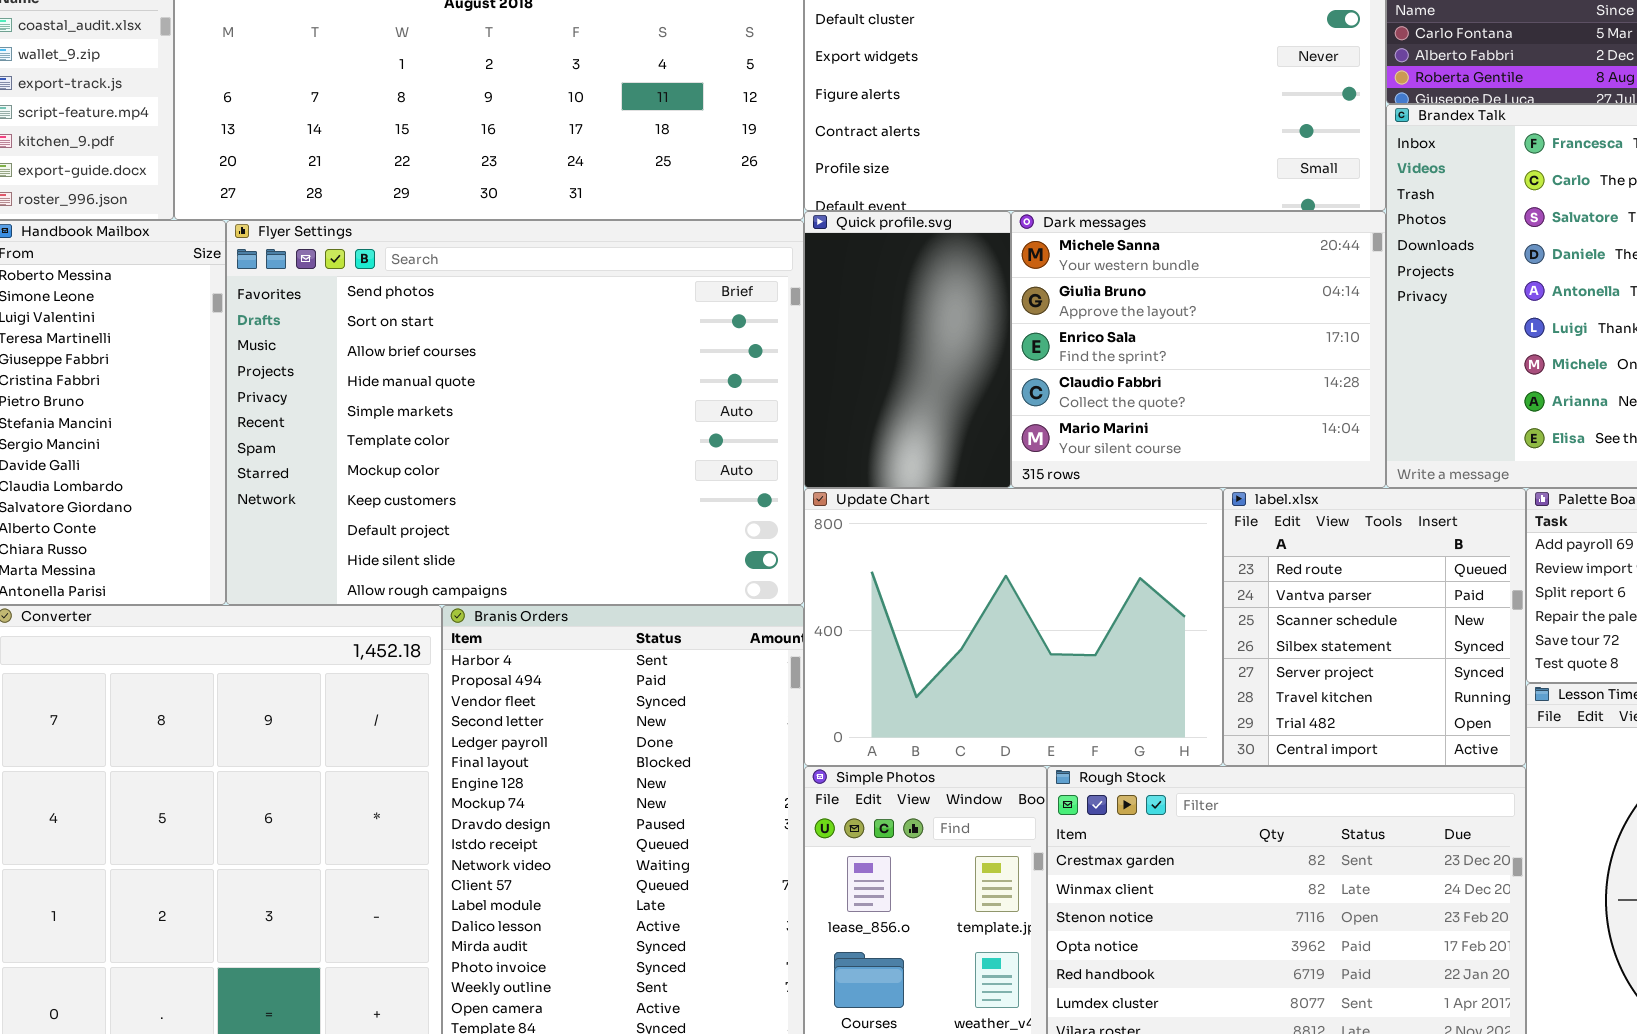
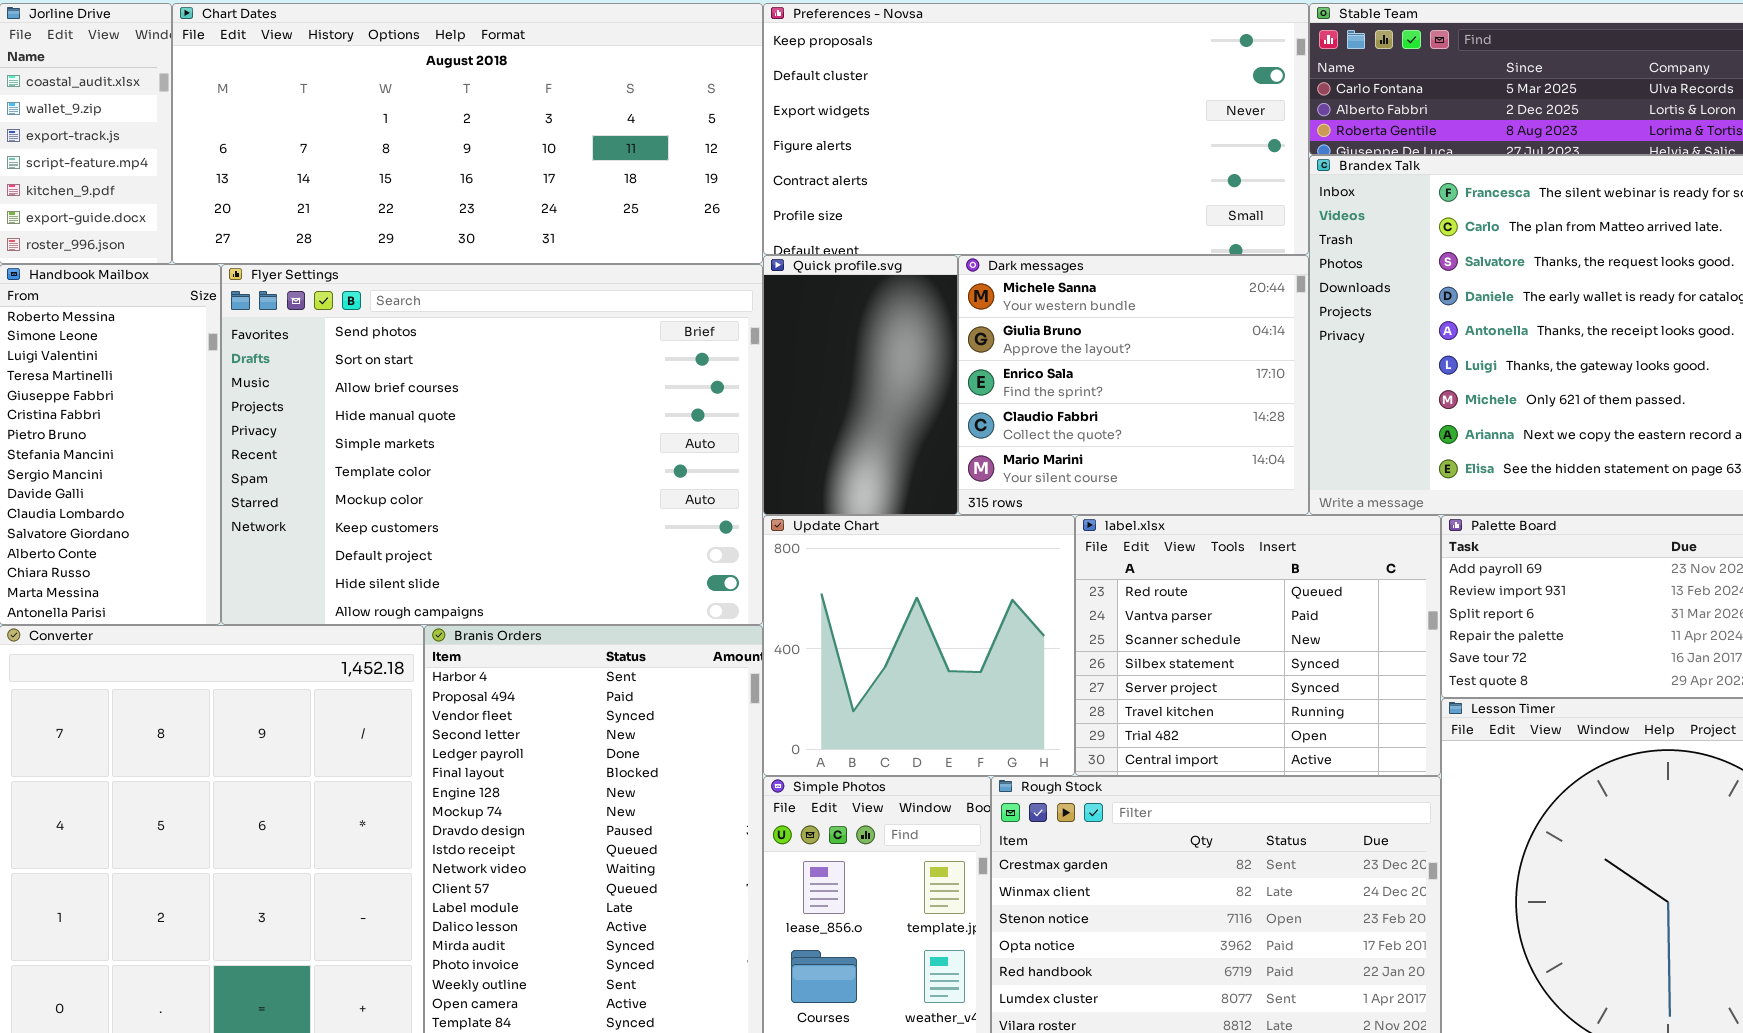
Update Chart: [804,488,1223,766] -> [763,515,1075,776], resized
label.xlsx: [1223,488,1526,766] -> [1075,515,1441,776], resized

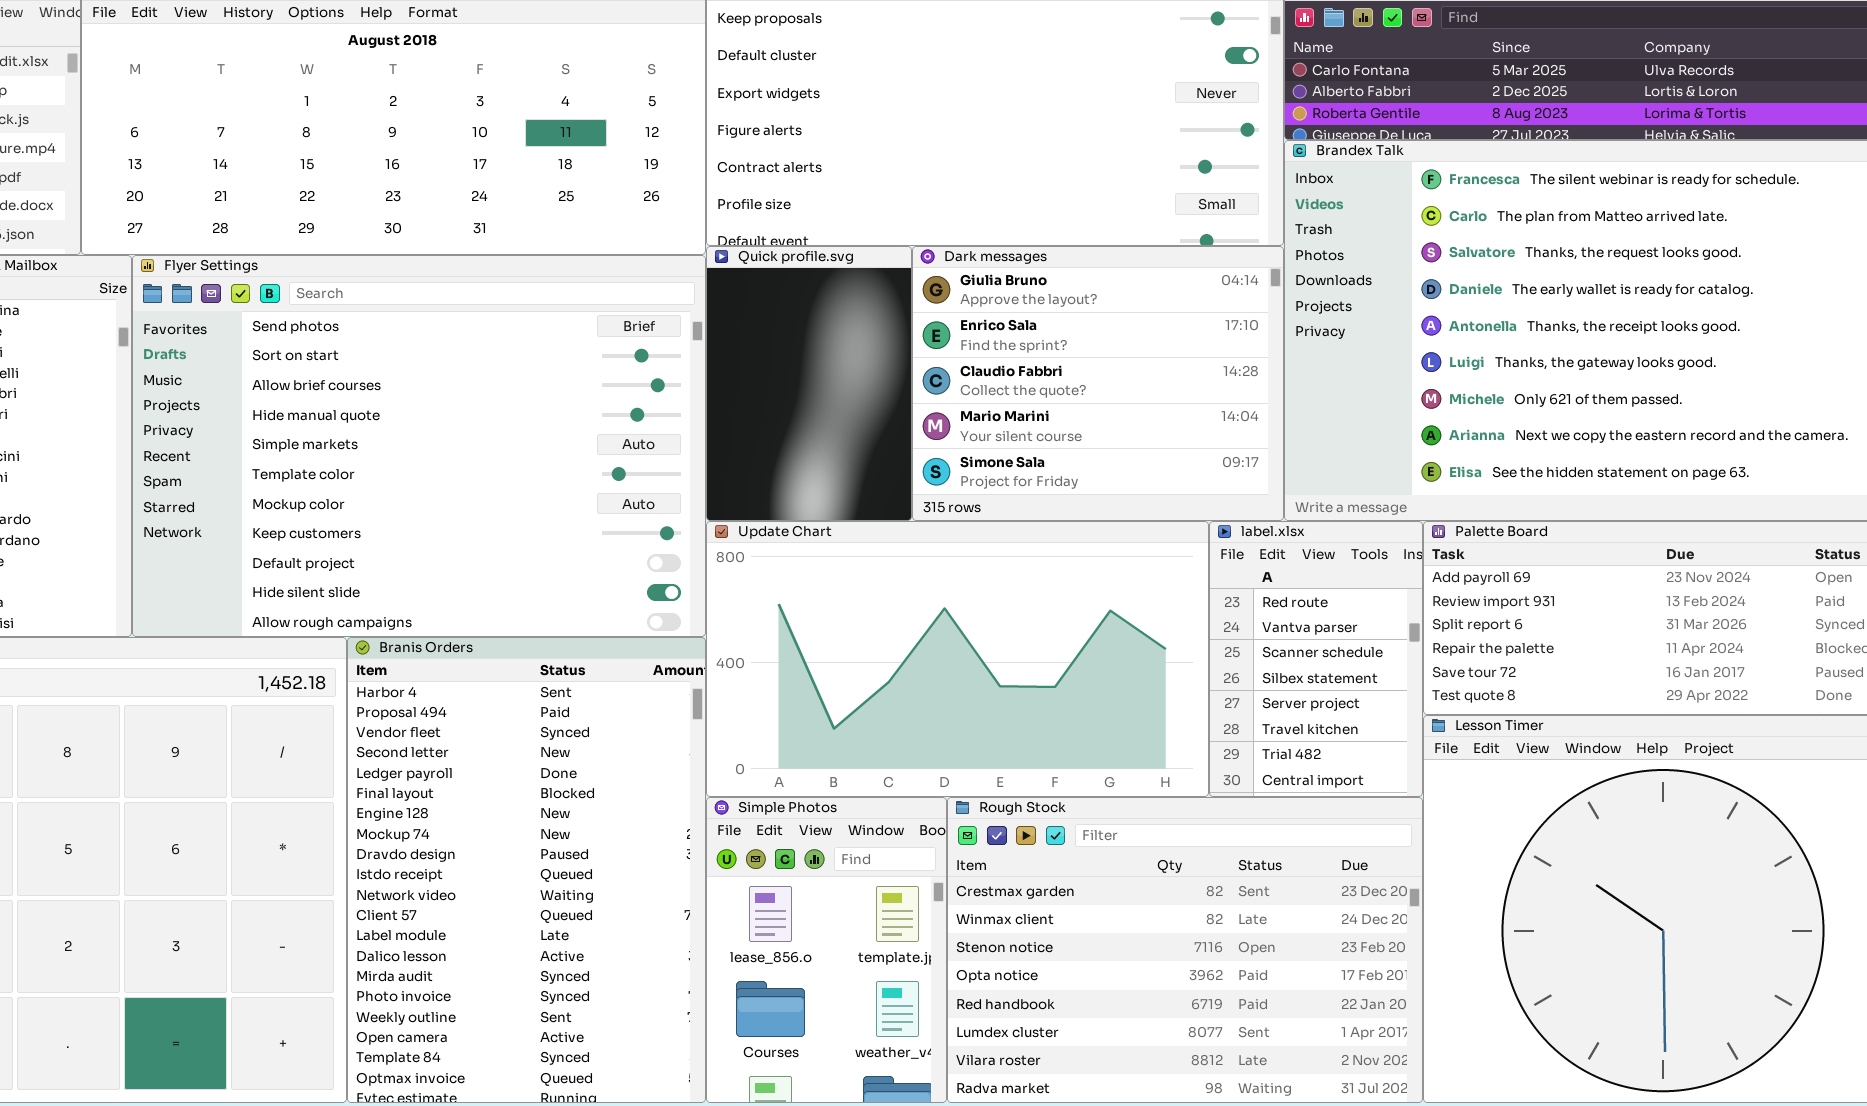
Dark messages: [958,255,1309,515] -> [912,246,1284,521], scrolled down 1 row
Update Chart: [763,515,1075,776] -> [706,521,1209,797], resized
label.xlsx: [1075,515,1441,776] -> [1209,521,1423,797], resized

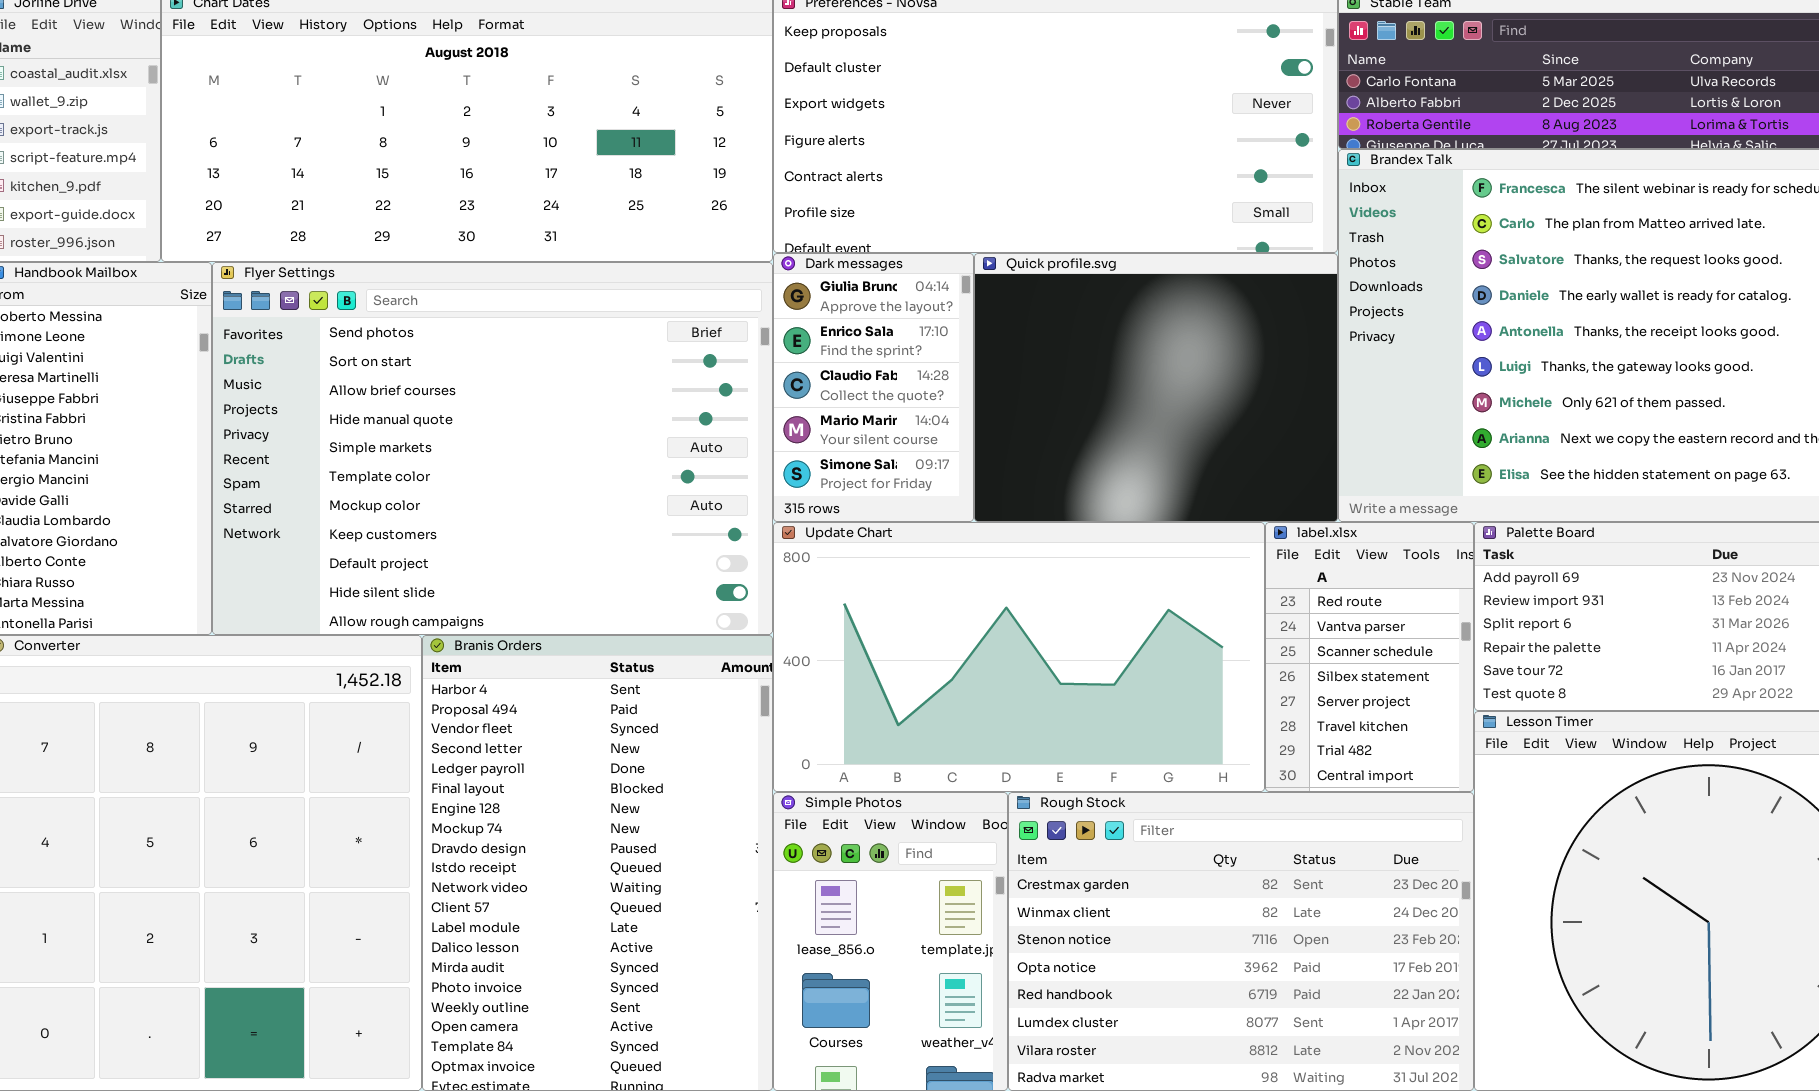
Quick profile.svg: [706,246,912,521] -> [974,253,1338,522], moved, resized
Dark messages: [912,246,1284,521] -> [773,253,974,522], moved, resized

